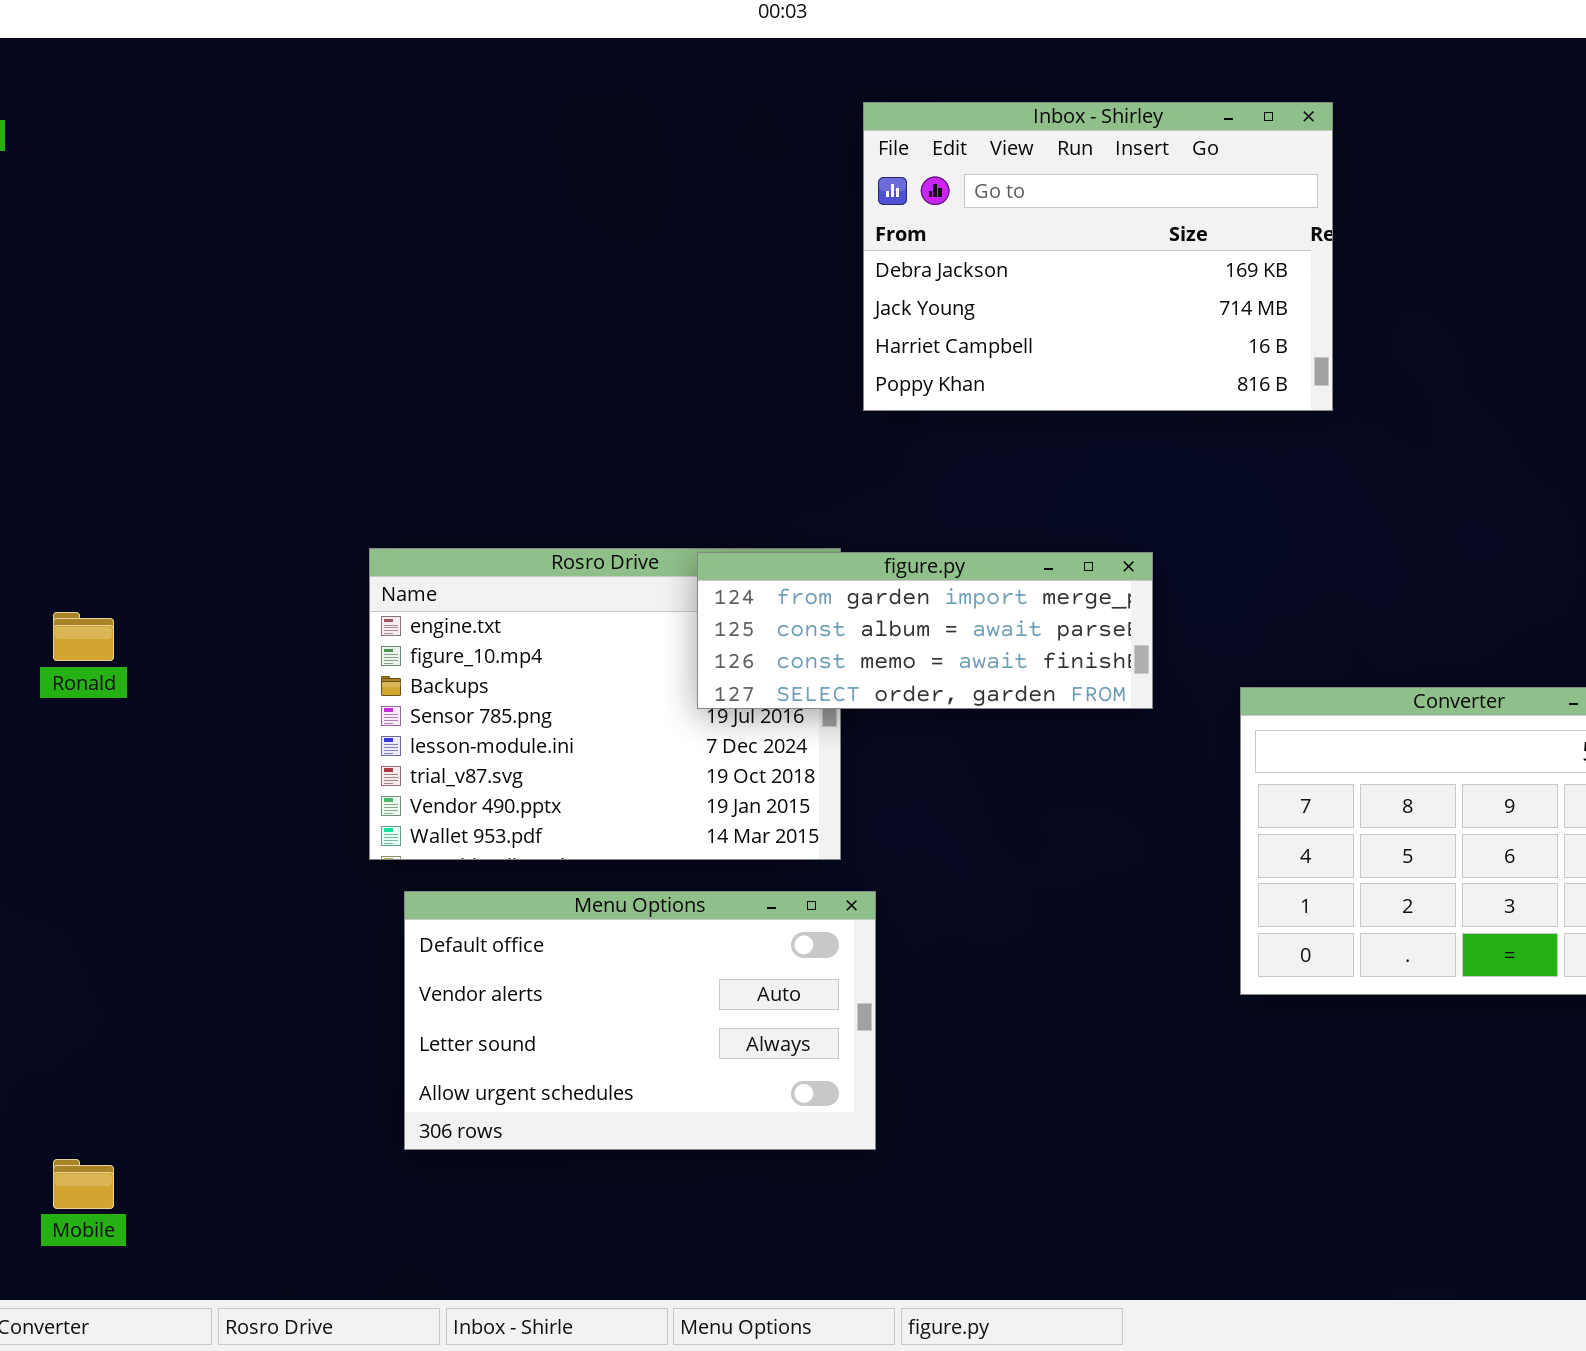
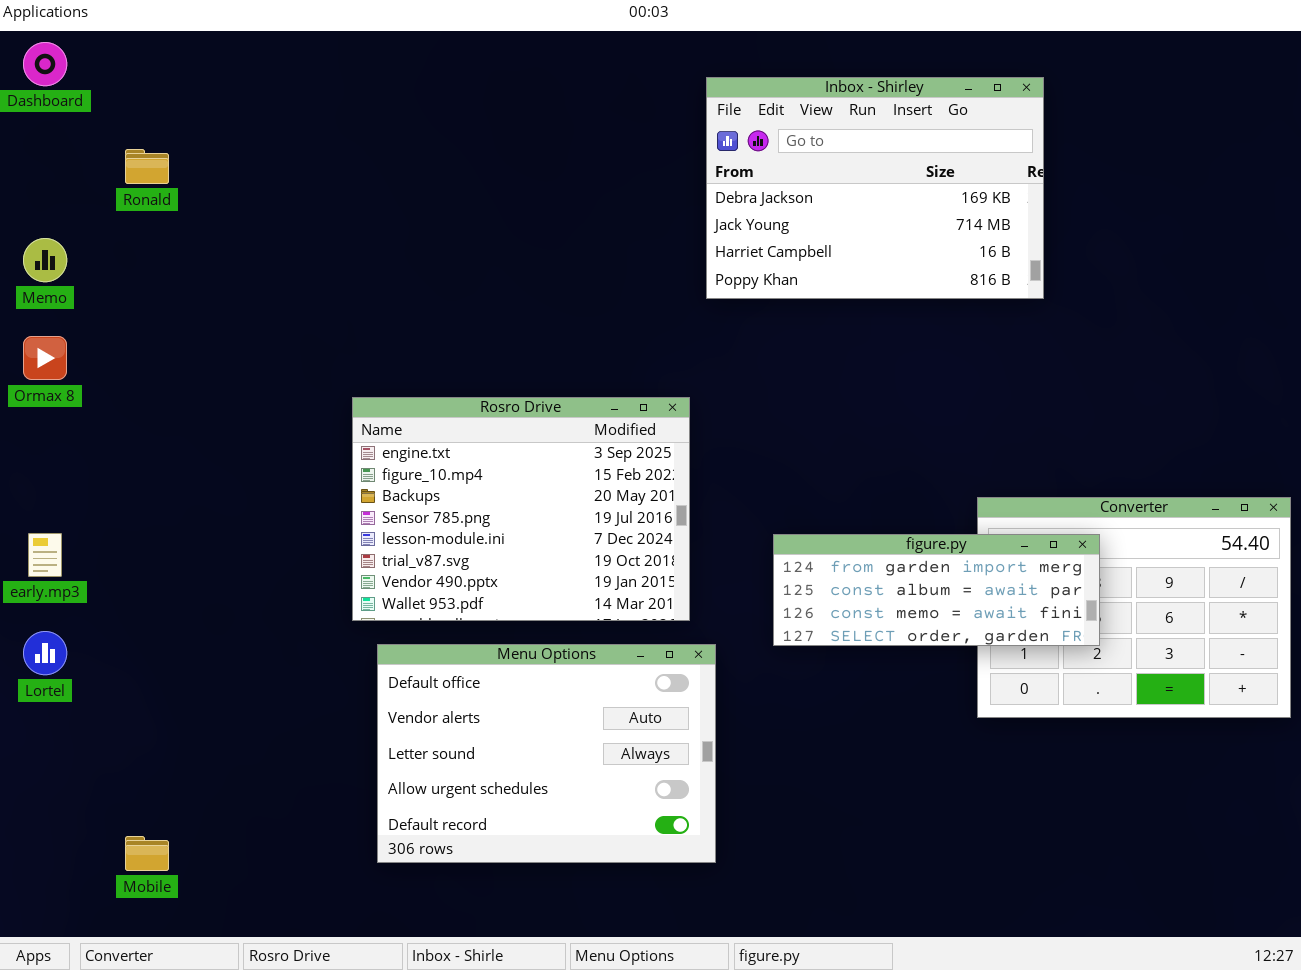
figure.py: [697,552,1153,709] -> [773,534,1100,646], moved
Ronald: [53,612,114,661] -> [125,149,169,184], moved
Menu Options: [404,891,876,1150] -> [377,644,716,863], resized

